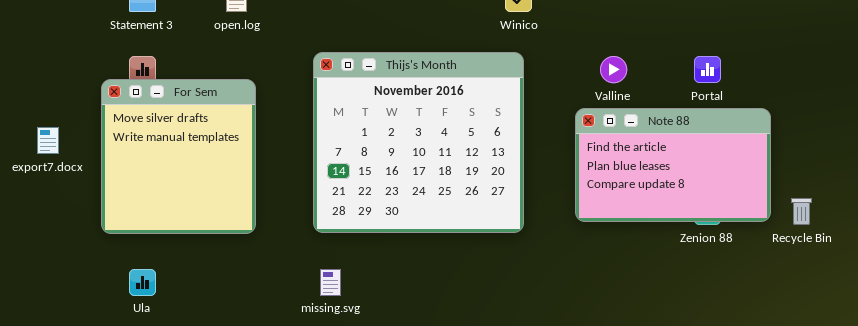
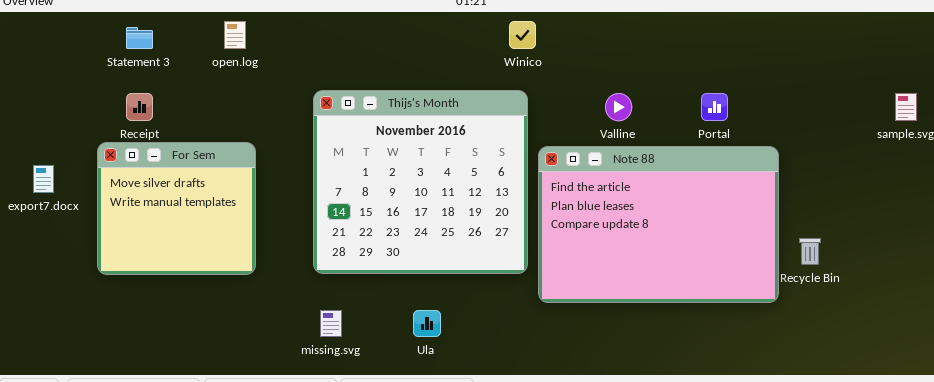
For Sem: [101,79,256,234] -> [97,142,256,275], resized
Note 88: [575,108,771,222] -> [538,146,779,303], resized
Ula: [129,269,156,296] -> [413,310,441,337], moved

